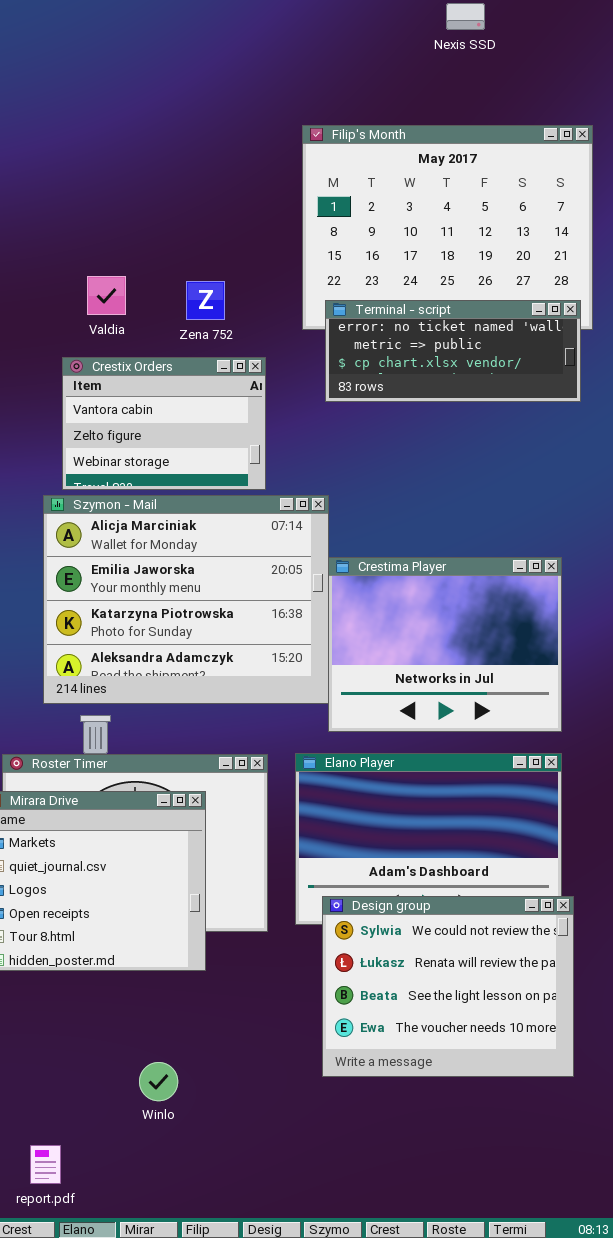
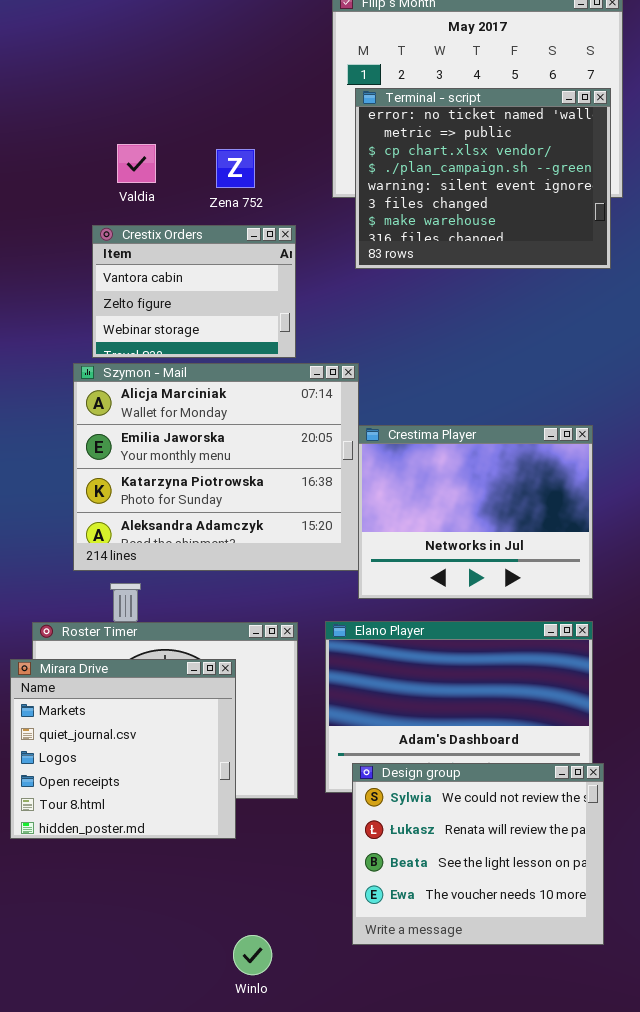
Terminal - script: [325,300,581,402] -> [355,88,611,269], resized
Winlo: [139,1062,178,1101] -> [233,935,272,975], moved

